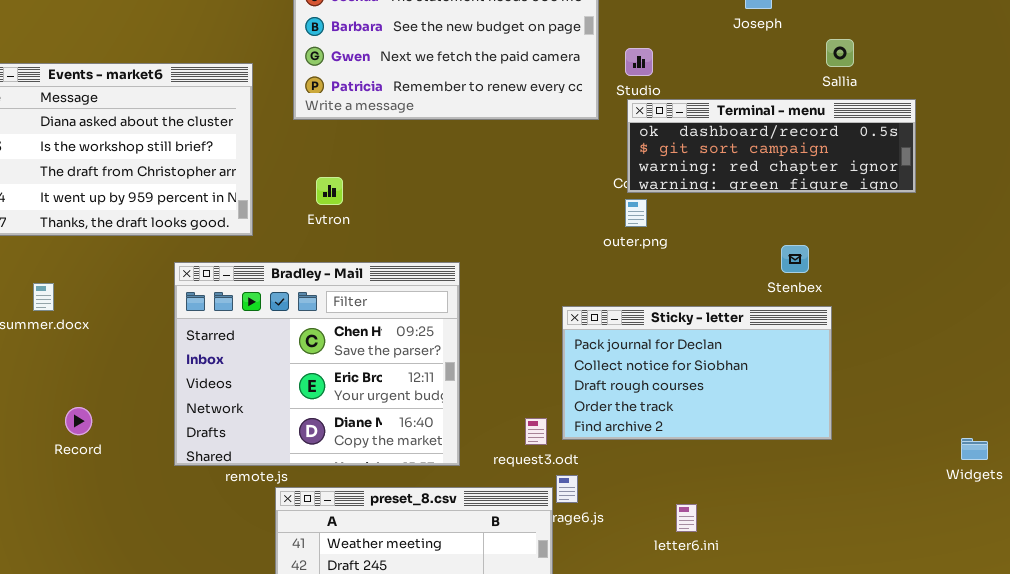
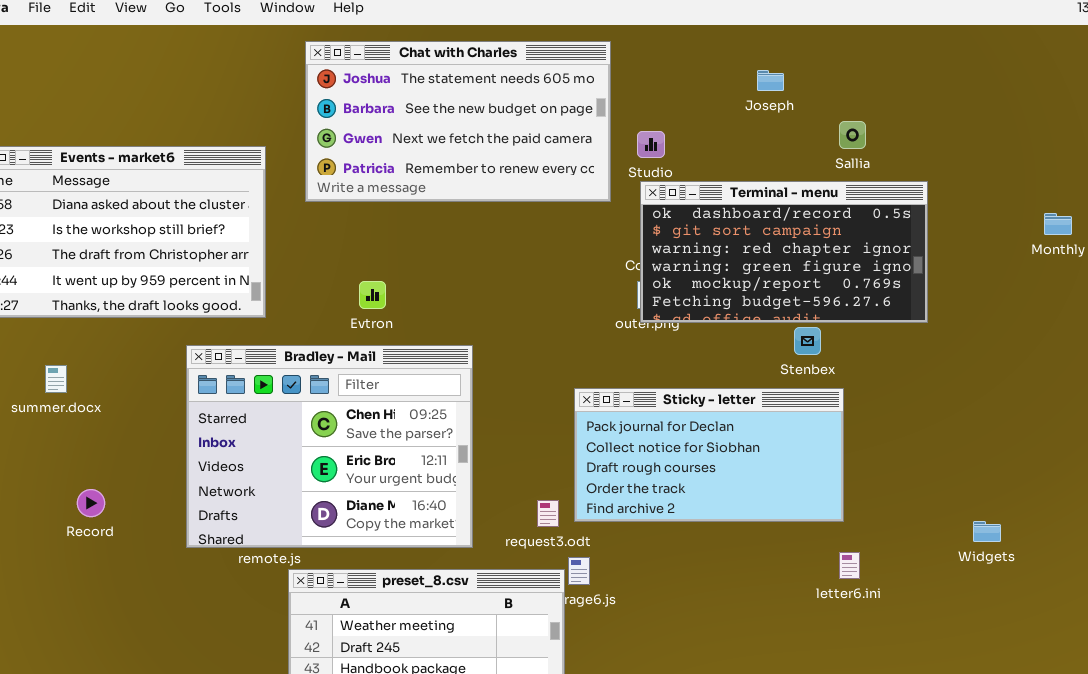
Terminal - menu: [627,99,916,193] -> [640,181,928,323], resized
Evtron: [316,177,343,205] -> [359,281,386,309], moved
letter6.ini: [676,504,697,532] -> [839,552,860,579], moved

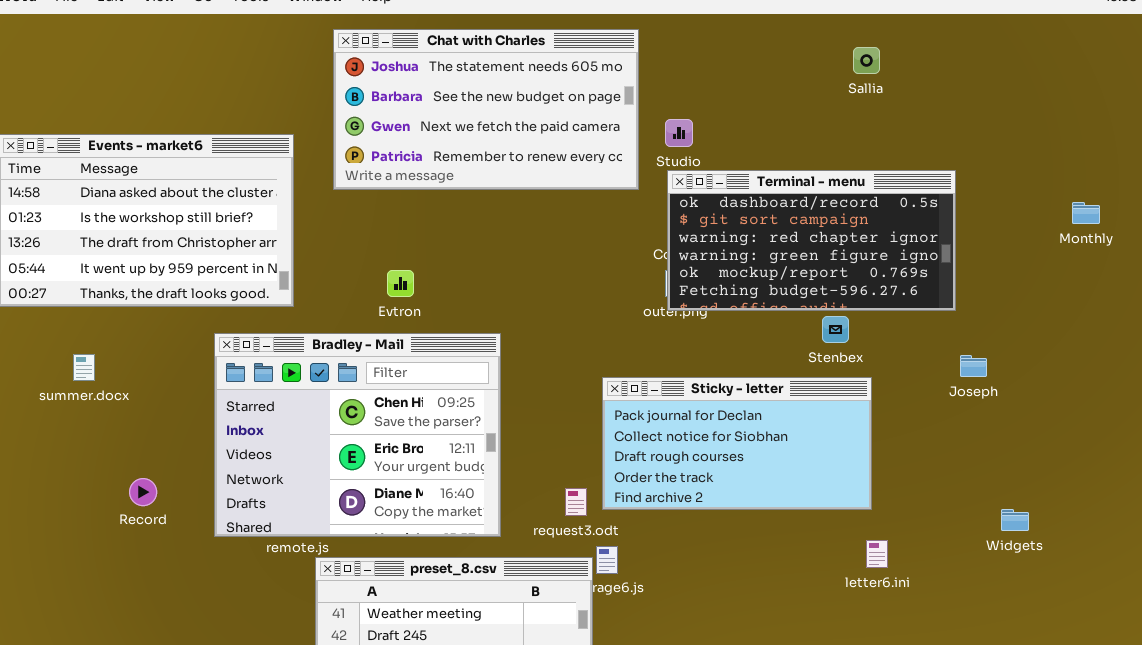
Joseph: [757,70,784,91] -> [960,355,987,377], moved
Sallia: [839,121,866,149] -> [853,47,880,74], moved
Record: [77,489,105,517] -> [129,478,157,506], moved

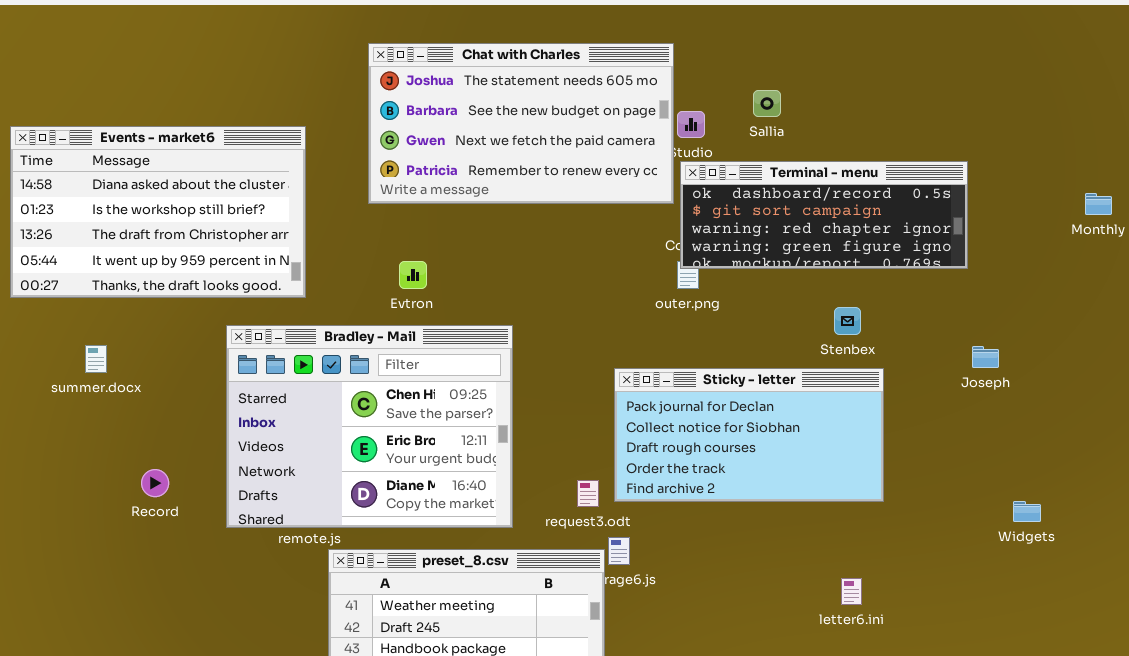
Chat with Charles: [333,29,639,190] -> [368,43,674,204], moved
Sallia: [853,47,880,74] -> [753,90,781,117], moved
Terminal - menu: [667,170,956,311] -> [680,161,968,269], resized
letter6.ini: [866,540,888,568] -> [841,578,862,605], moved

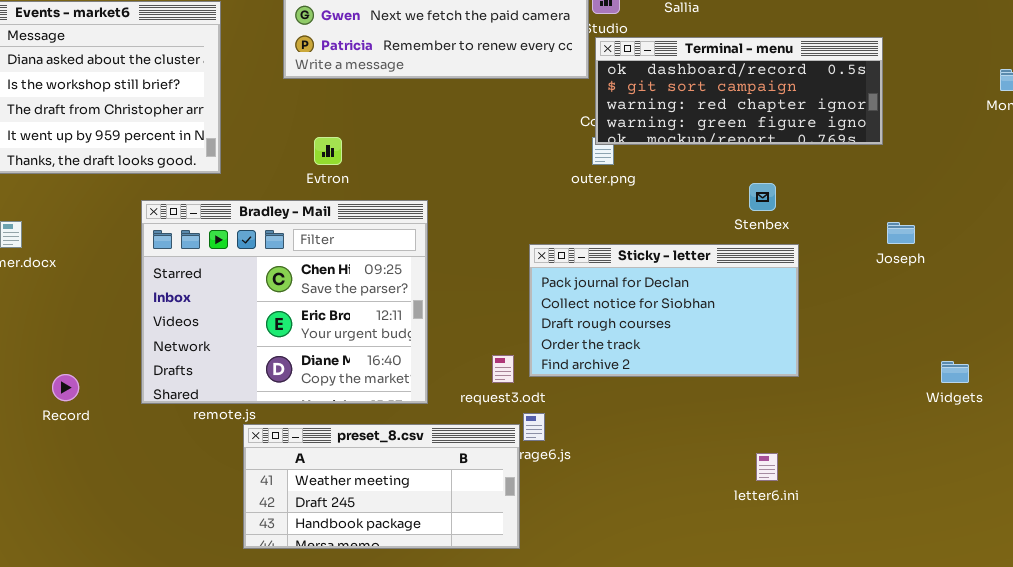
Record: [141,469,169,497] -> [52,374,79,401], moved
Widgets: [1013,501,1041,522] -> [941,361,969,383], moved

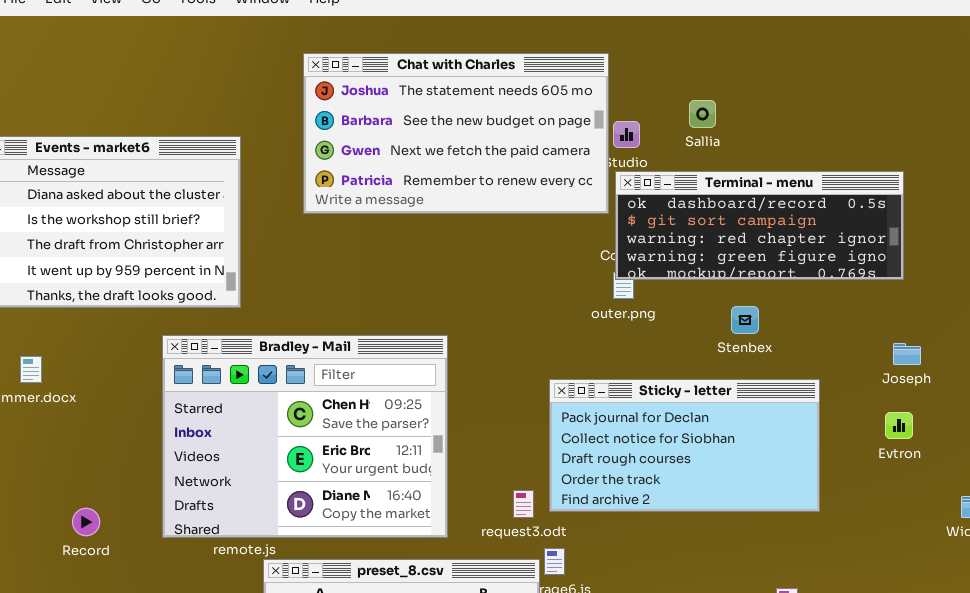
Evtron: [314,137,342,165] -> [885,412,913,439], moved
Stenbex: [749,183,776,211] -> [731,306,759,334], moved
Joseph: [887,222,915,244] -> [893,343,921,365], moved

